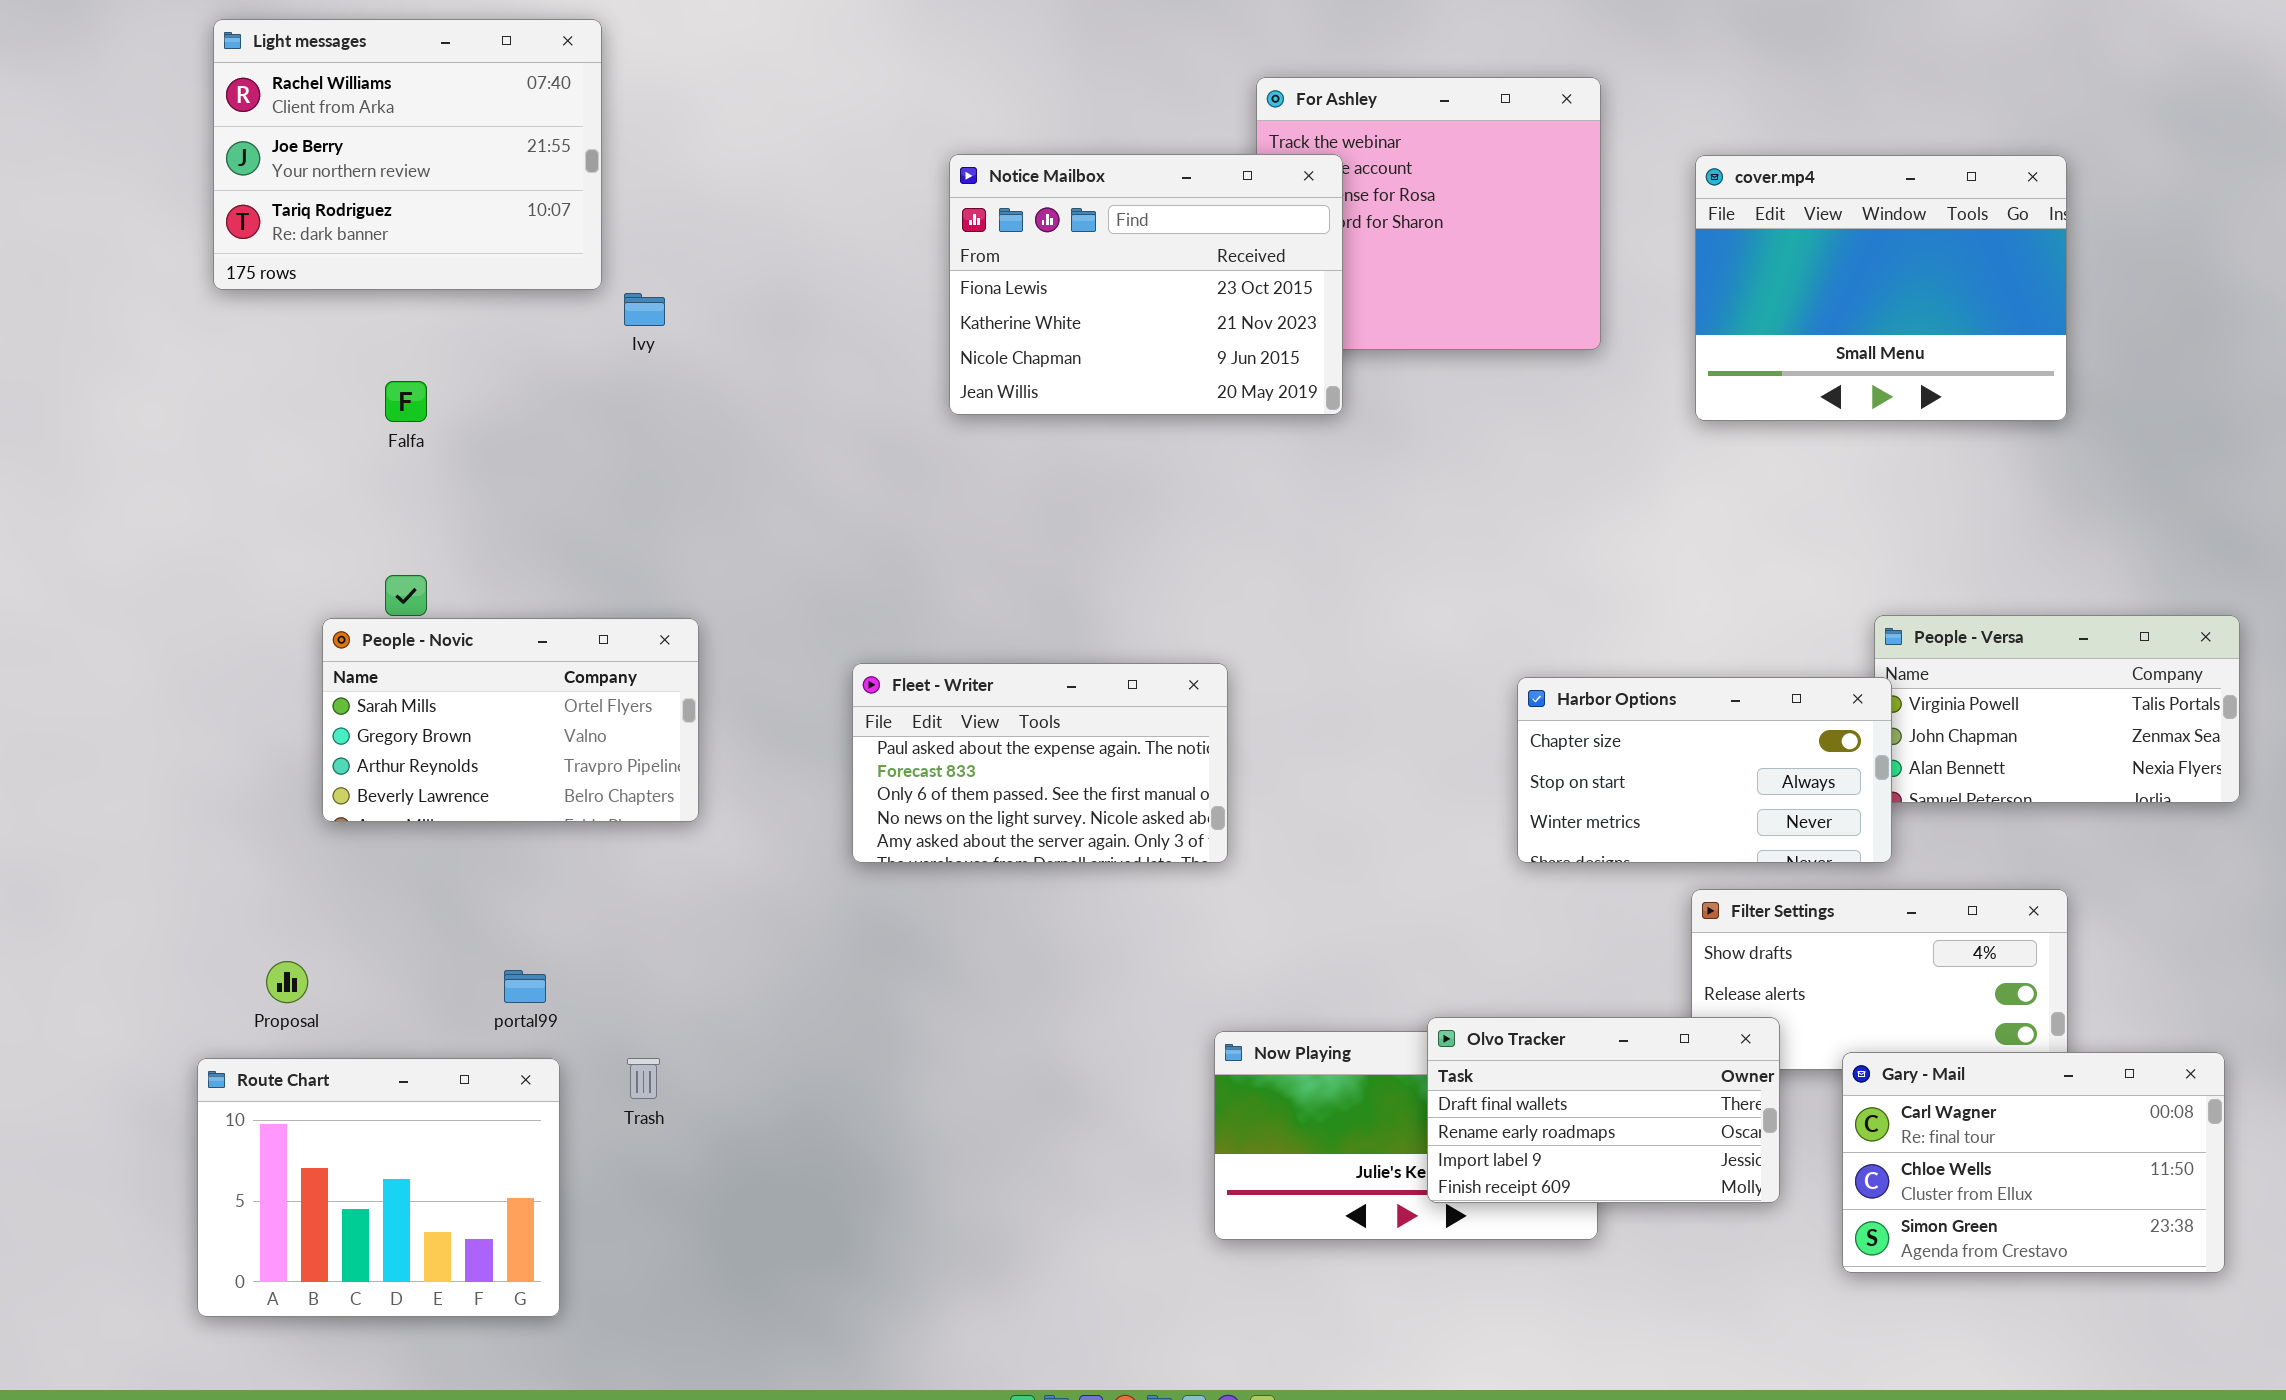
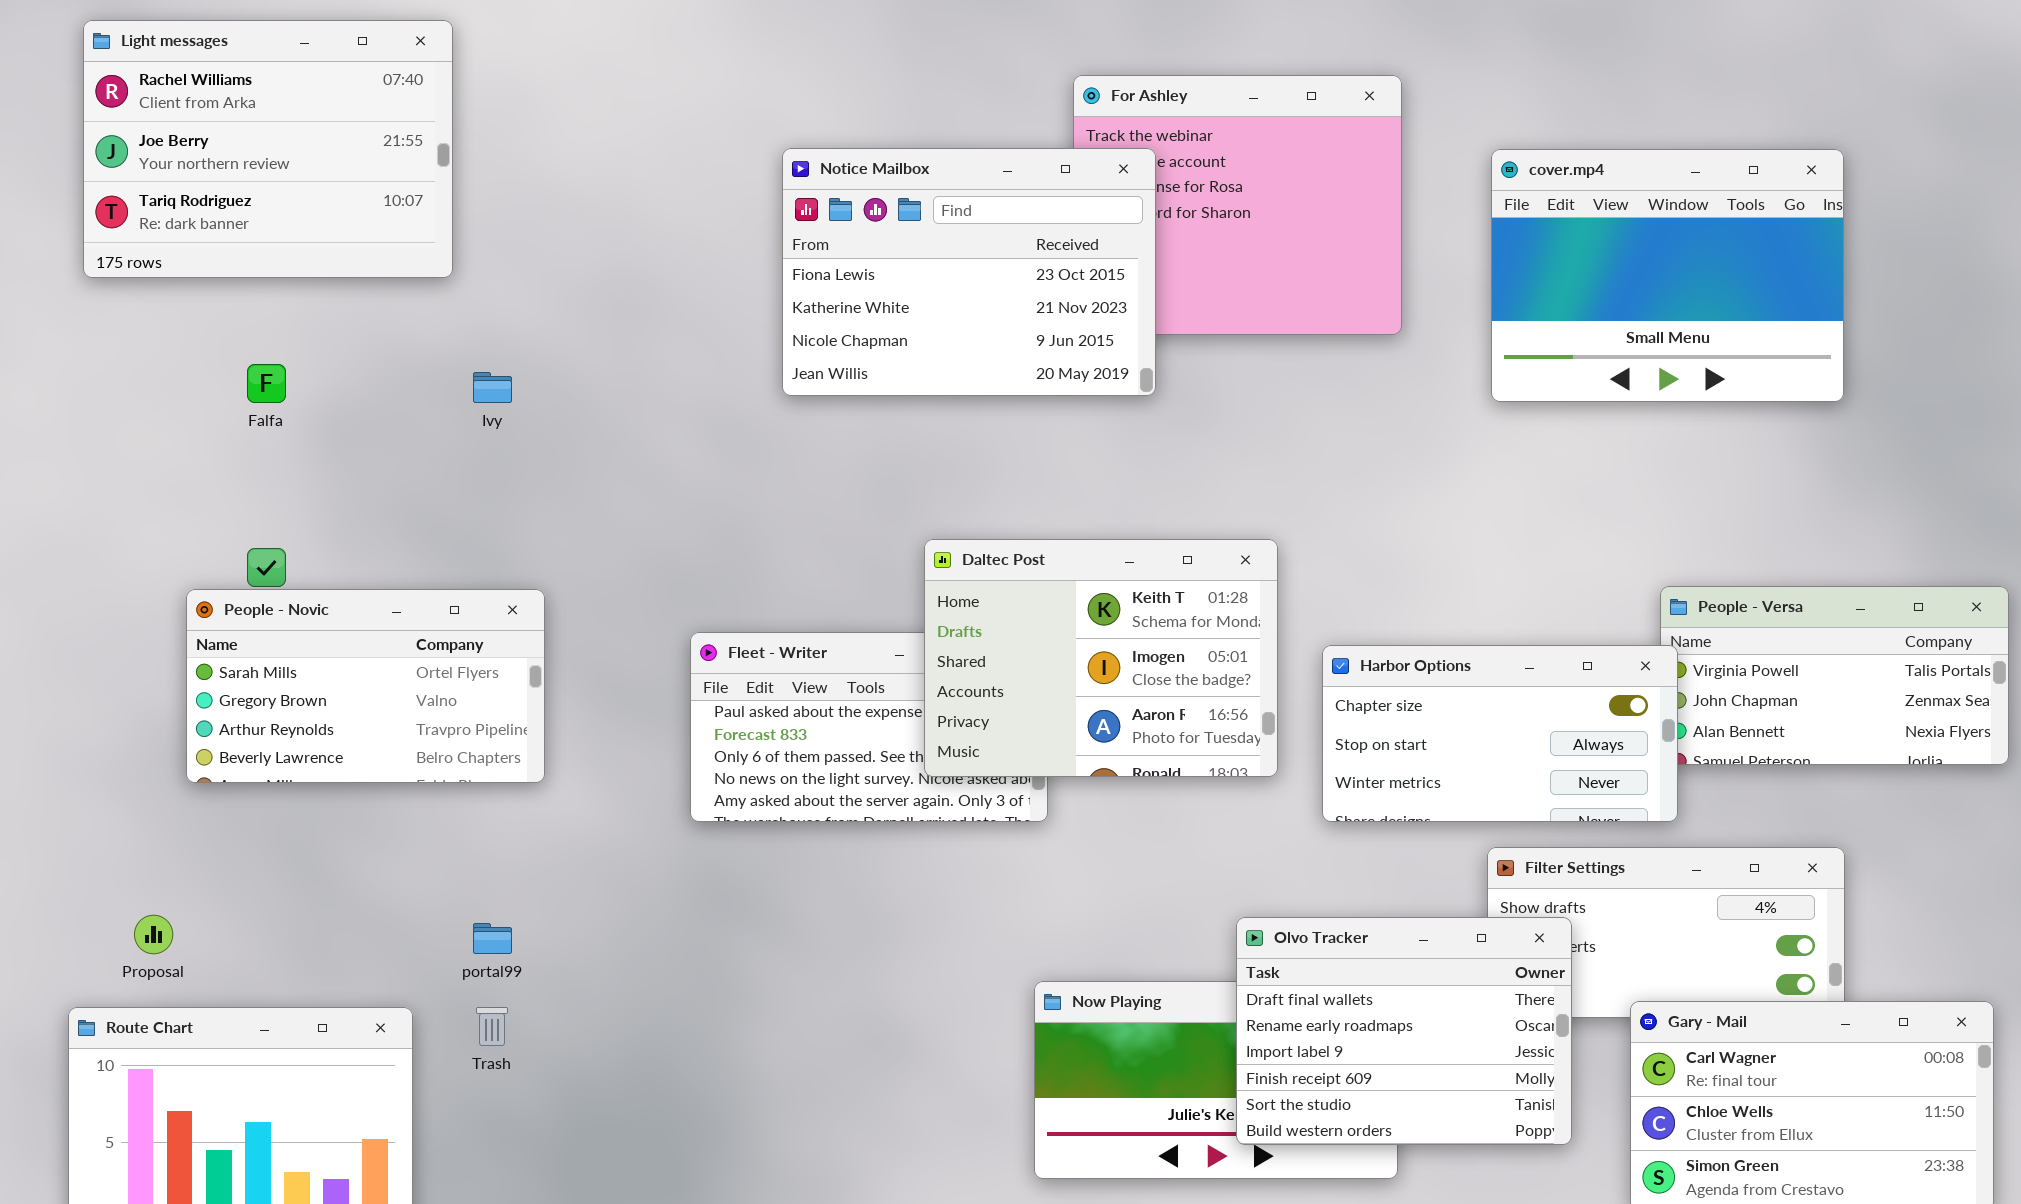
Ivy: [624,293,665,326] -> [473,372,512,403], moved
Daltec Post: none -> [924,539,1278,777], opened
portal99: [504,970,546,1003] -> [473,923,512,954], moved
Olvo Tracker: [1427,1017,1780,1203] -> [1236,917,1572,1145], resized

